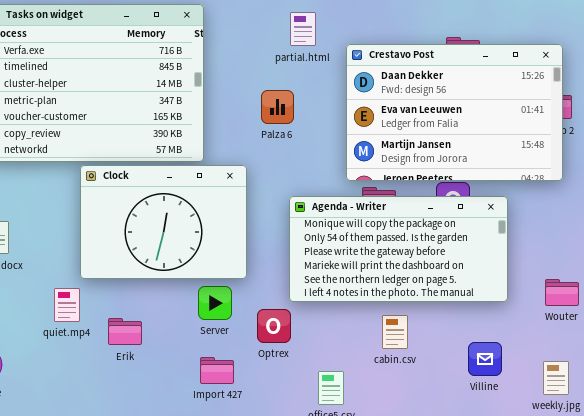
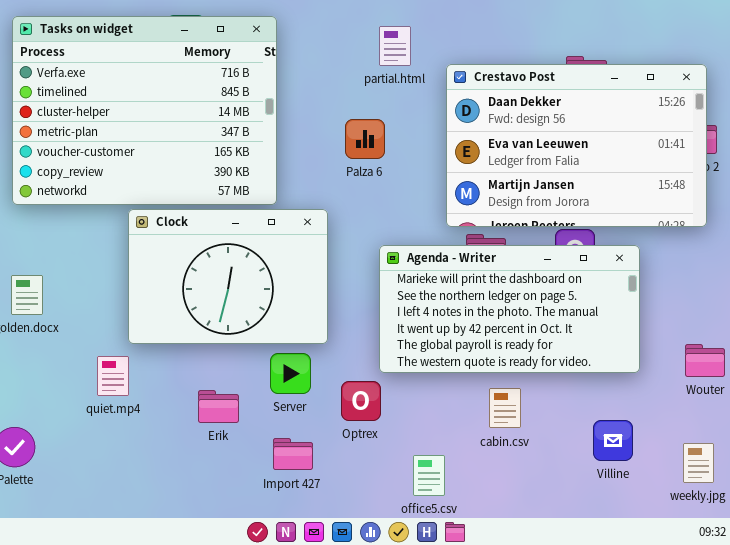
Agenda - Writer: [289,196,508,302] -> [379,245,640,373], scrolled down 3 rows
Erik: [108,318,142,345] -> [198,390,239,423], moved

